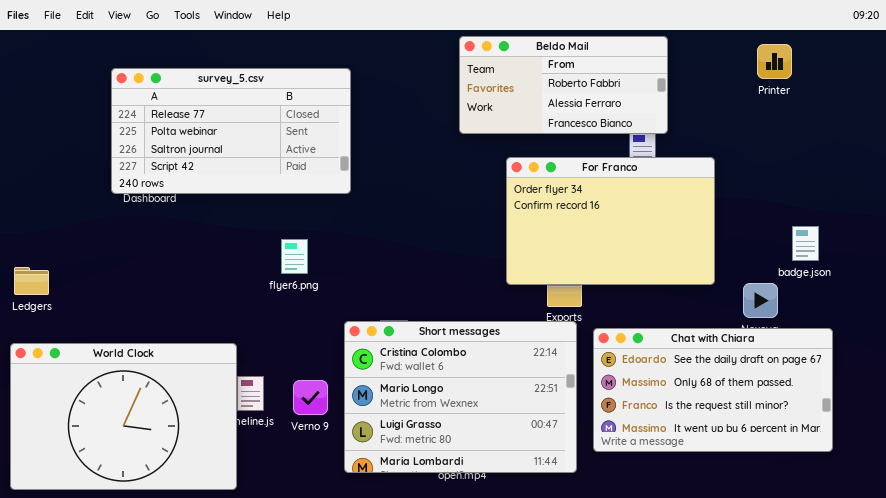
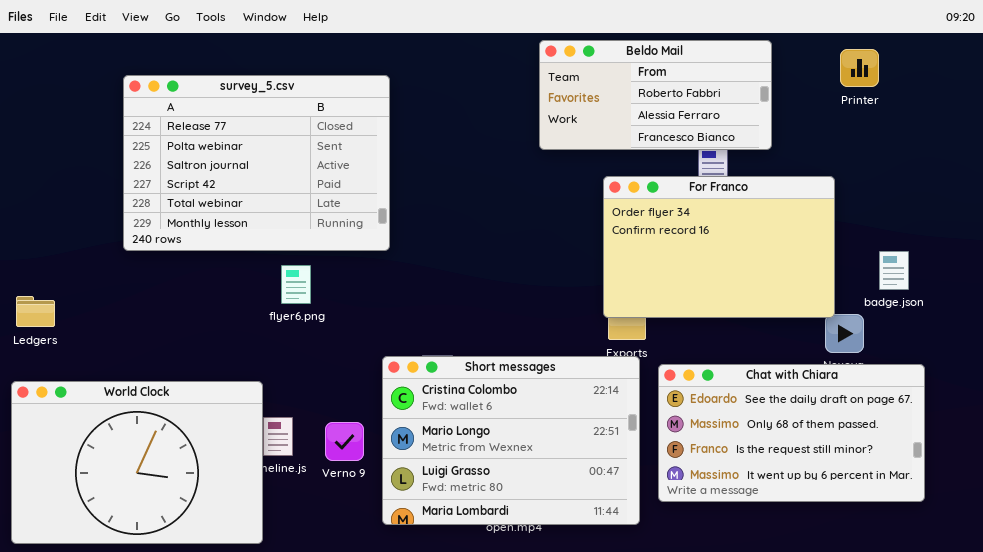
Beldo Mail: [459,36,668,134] -> [539,40,772,150], moved
survey_5.csv: [111,68,351,194] -> [123,75,390,251], resized
For Franco: [506,157,715,285] -> [603,176,835,318], moved
flyer6.png: [281,239,308,274] -> [281,265,311,304], moved

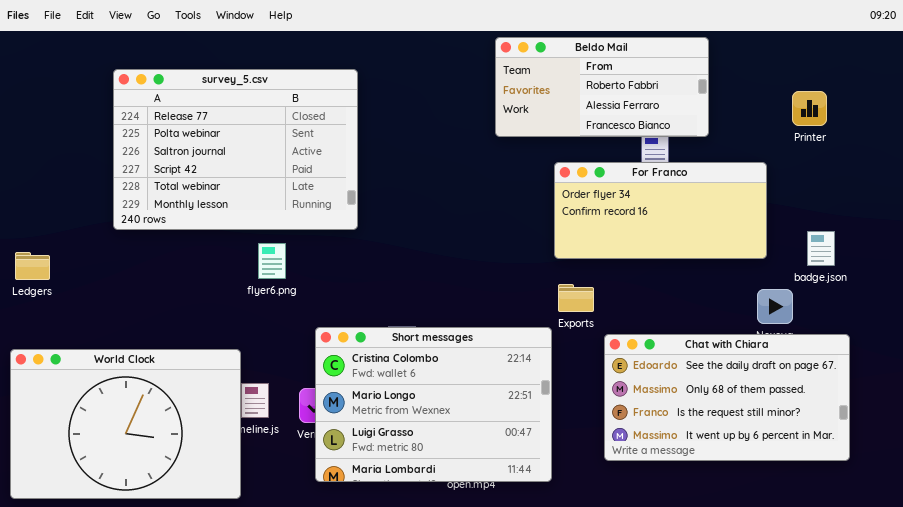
Printer: [840,49,879,87] -> [792,91,827,126], moved
For Franco: [603,176,835,318] -> [554,162,767,259], resized
Ledgers: [16,296,55,327] -> [15,252,50,280], moved
Short messages: [382,356,640,525] -> [315,327,552,482], moved

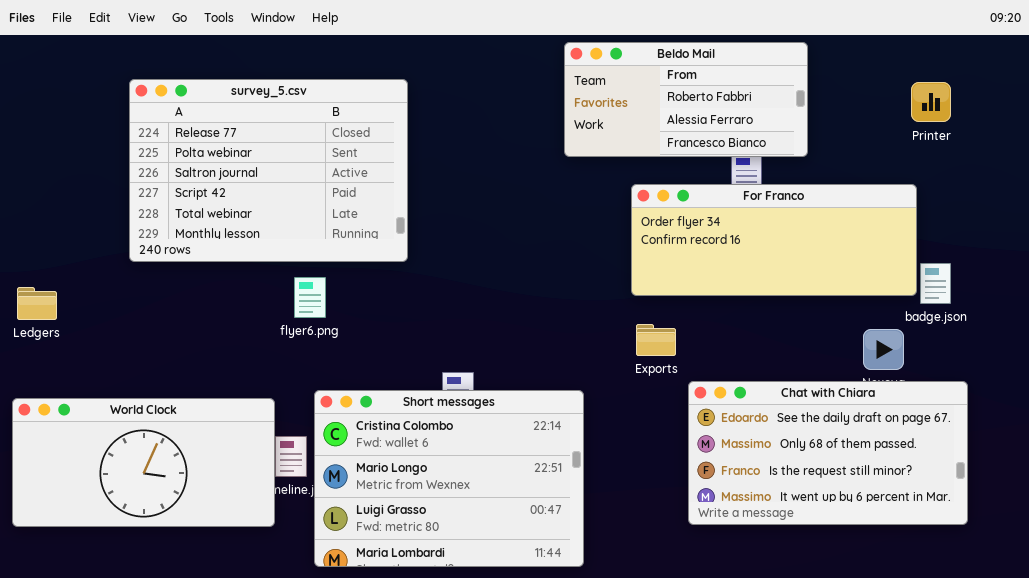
Printer: [792,91,827,126] -> [911,82,951,122], moved
For Franco: [554,162,767,259] -> [631,184,917,296], resized
Short messages: [315,327,552,482] -> [314,390,584,567], moved
World Clock: [10,349,241,499] -> [12,398,275,527], resized

